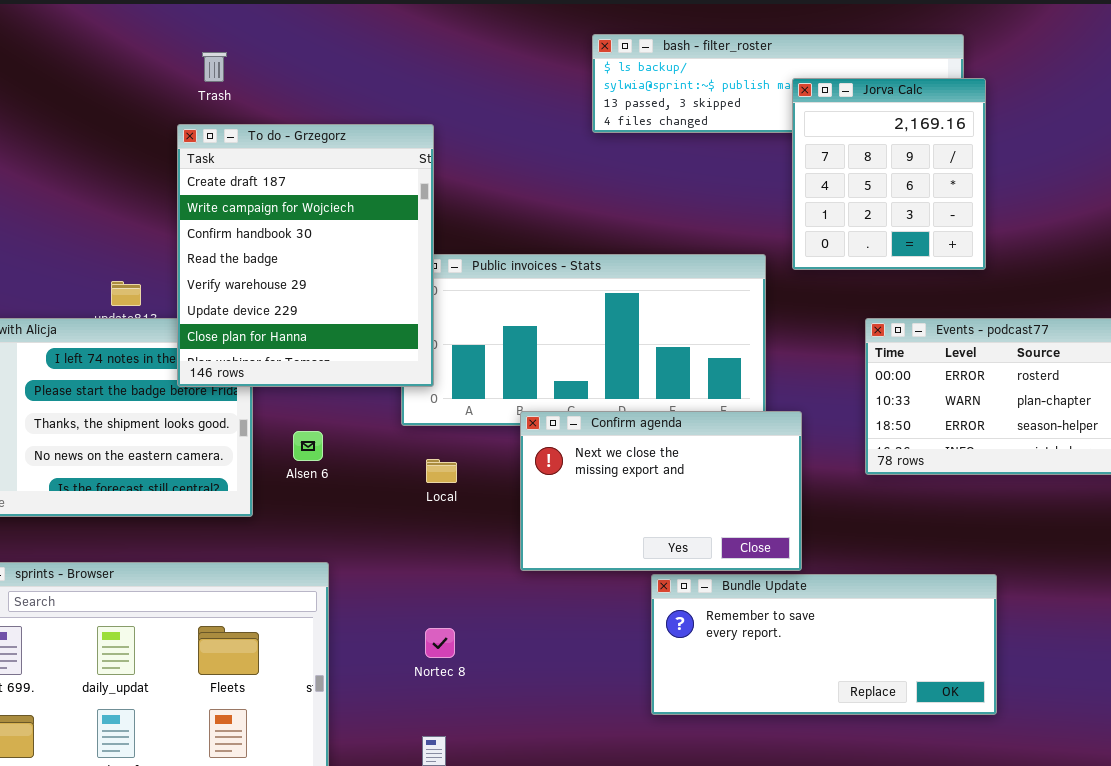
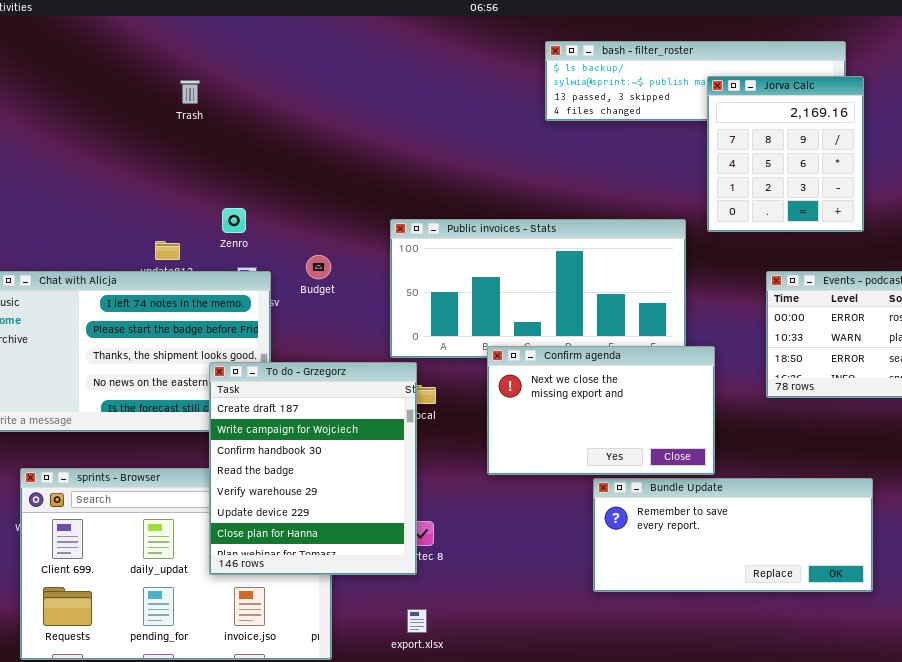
Trash: [202,52,227,82] -> [180,80,200,104], moved
To do - Grzegorz: [177,124,434,387] -> [209,362,417,575], moved

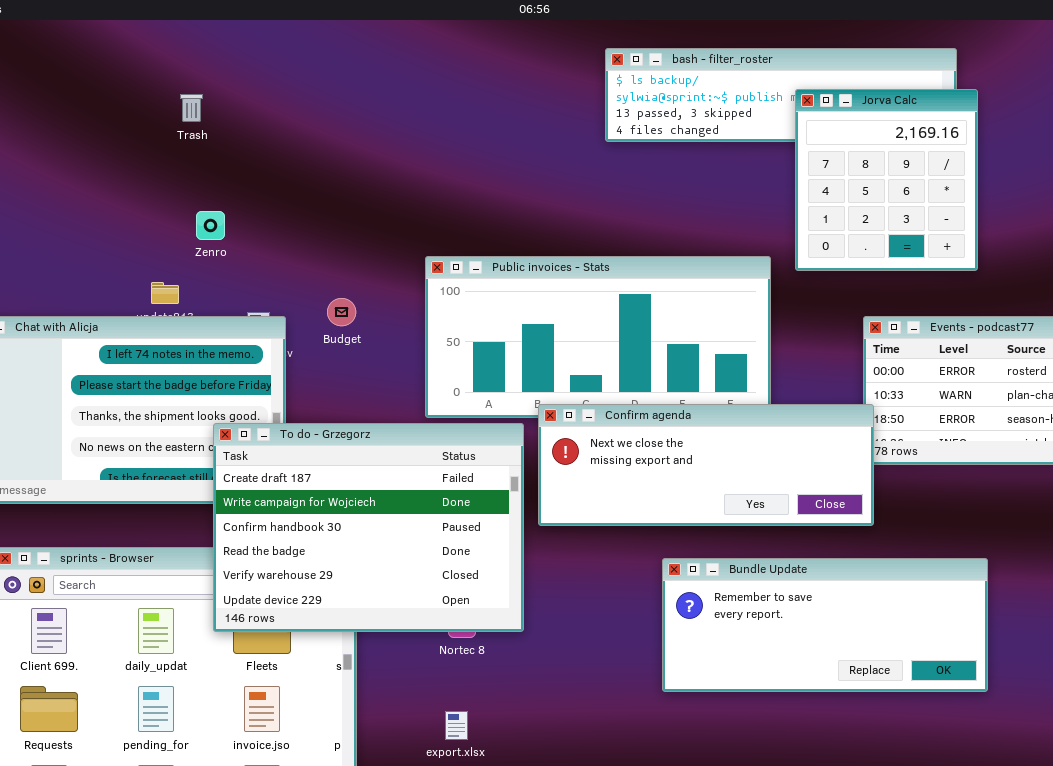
Zenro: [222,208,246,233] -> [196,211,225,240], moved
Confirm agenda: [487,346,715,475] -> [538,404,874,526], resized
To do - Grzegorz: [209,362,417,575] -> [213,423,524,632], resized

